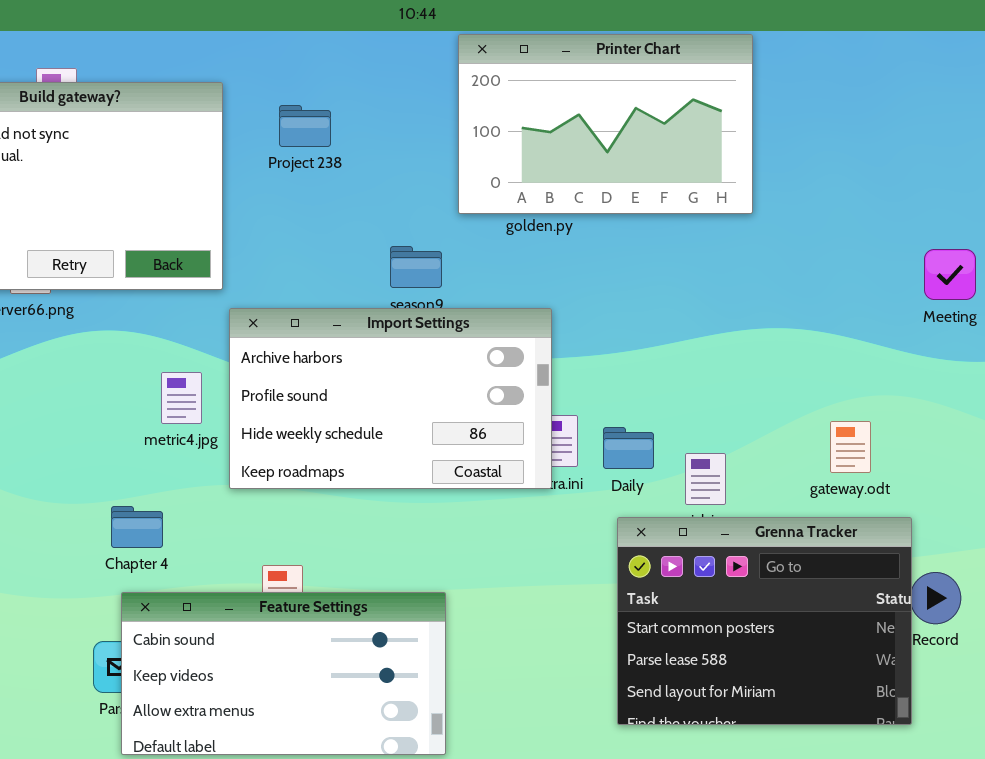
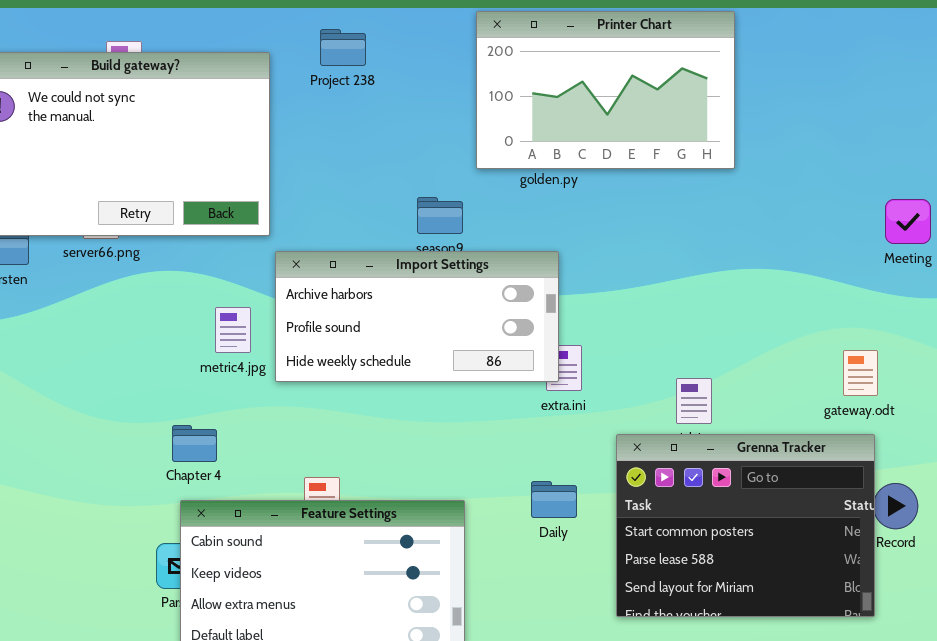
Project 238: [279,105,331,147] -> [320,29,366,66], moved
Import Settings: [229,308,552,489] -> [275,251,559,382], resized
gateway.odt: [830,421,871,473] -> [843,350,878,396], moved
Daily: [603,427,654,469] -> [531,481,577,518], moved

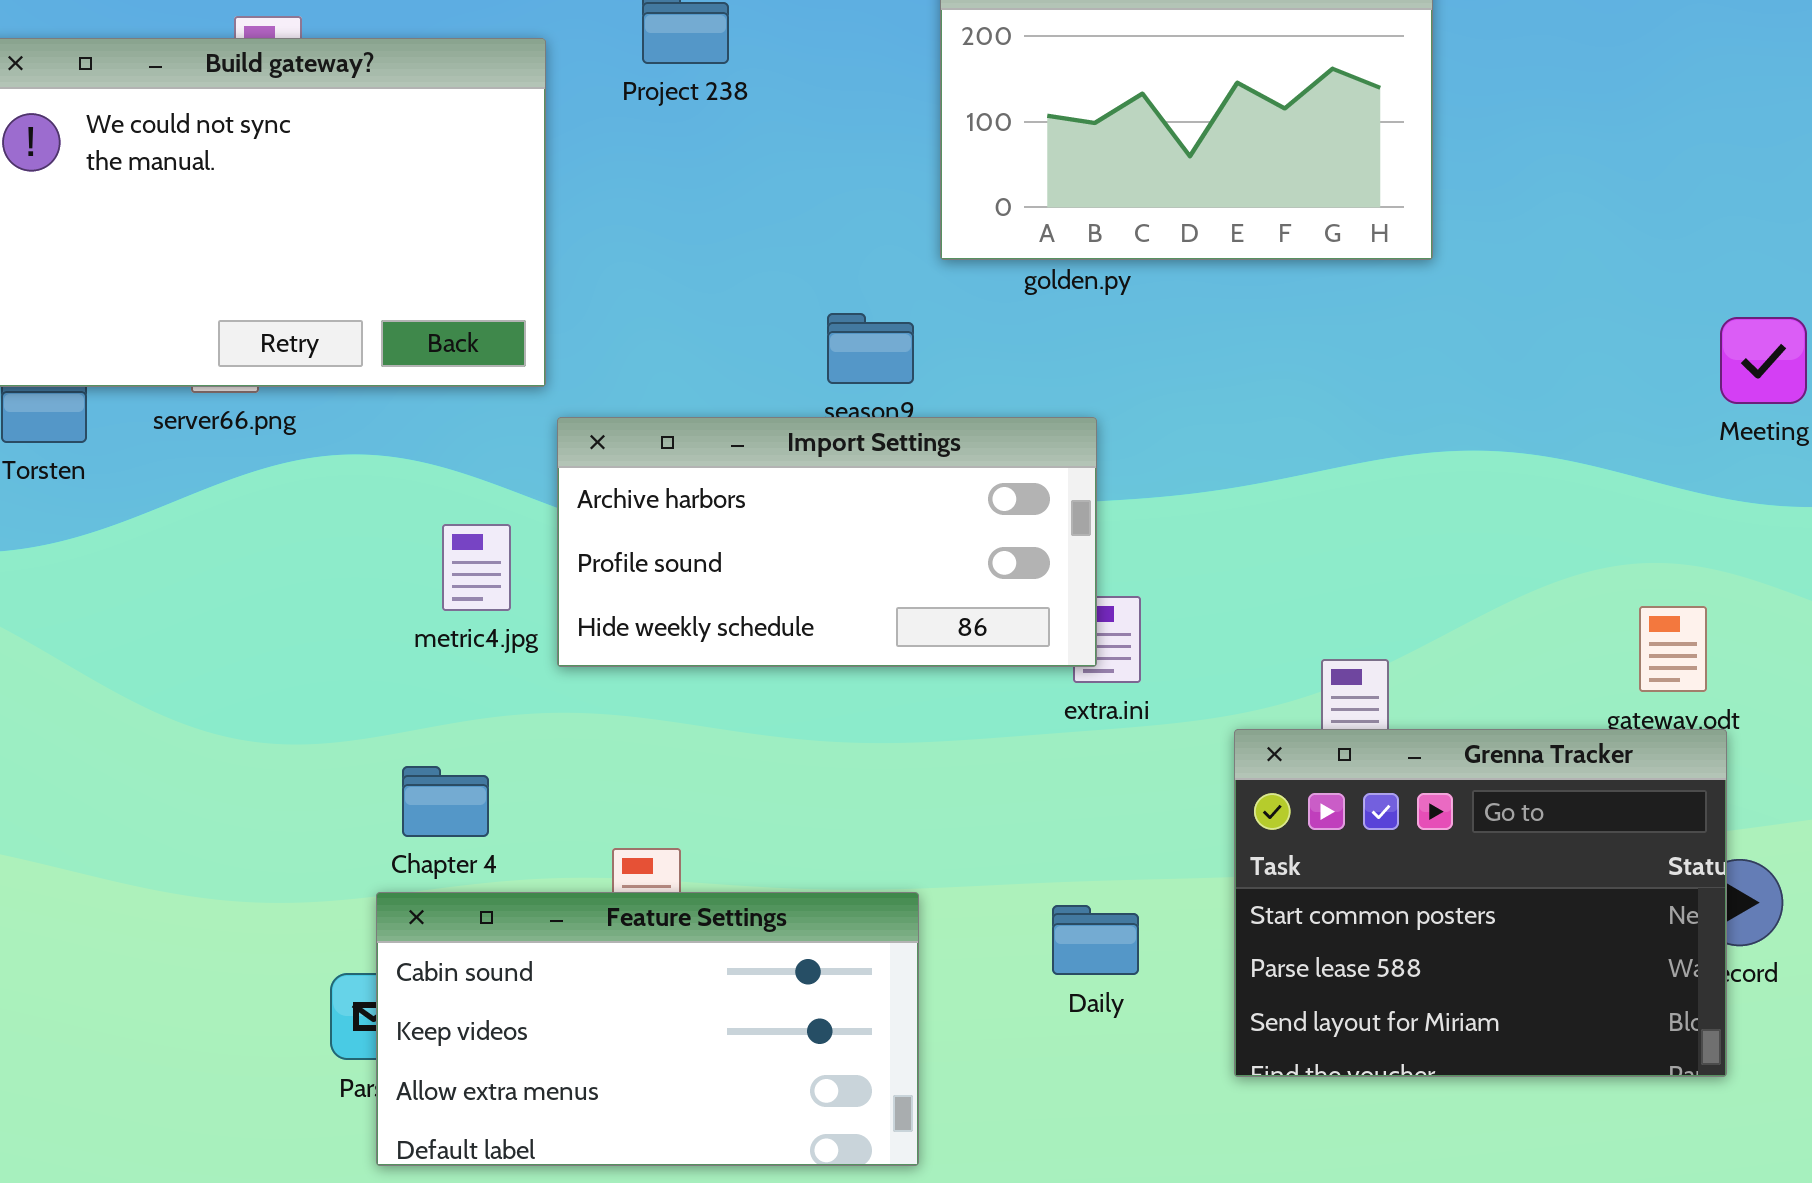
Chapter 4: [172,425,217,462] -> [402,766,489,837], moved
Grenna Tracker: [616,434,875,617] -> [1234,729,1727,1077], moved
Daily: [531,481,577,518] -> [1052,905,1139,975], moved

